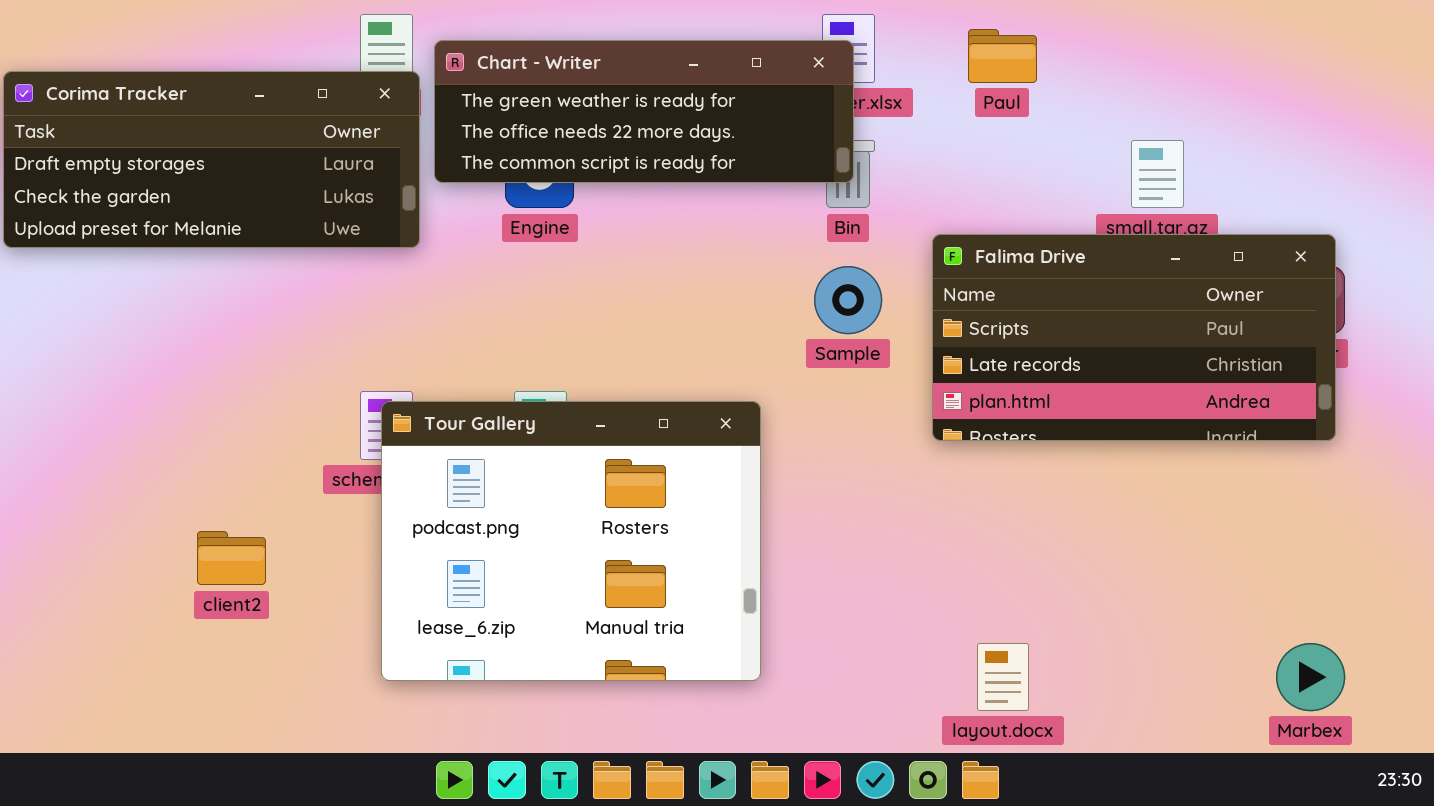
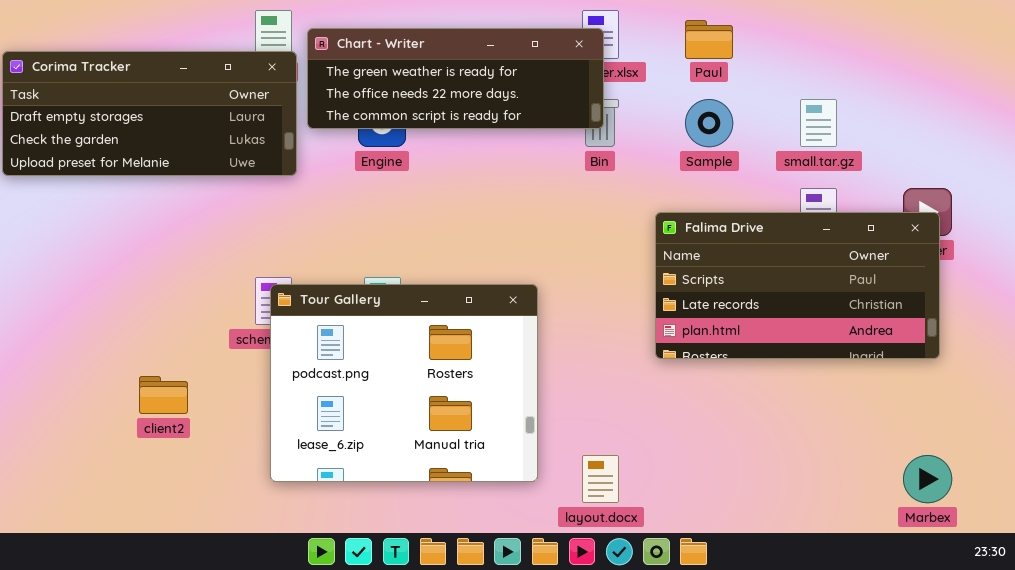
Falima Drive: [932,234,1336,441] -> [655,212,940,359], moved
Sample: [814,266,882,334] -> [685,99,733,147], moved
layout.docx: [977,643,1029,711] -> [582,455,619,503], moved

